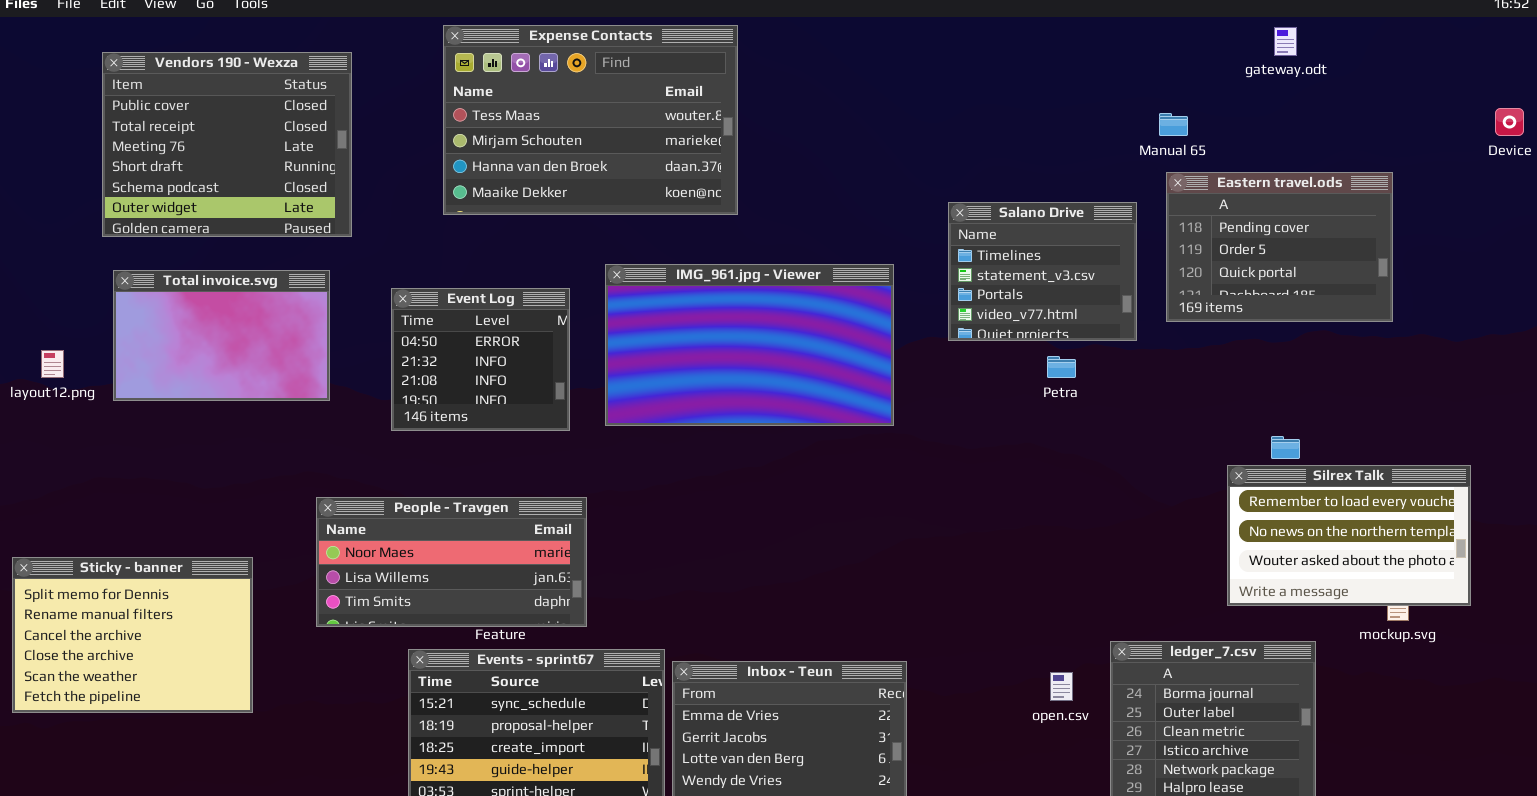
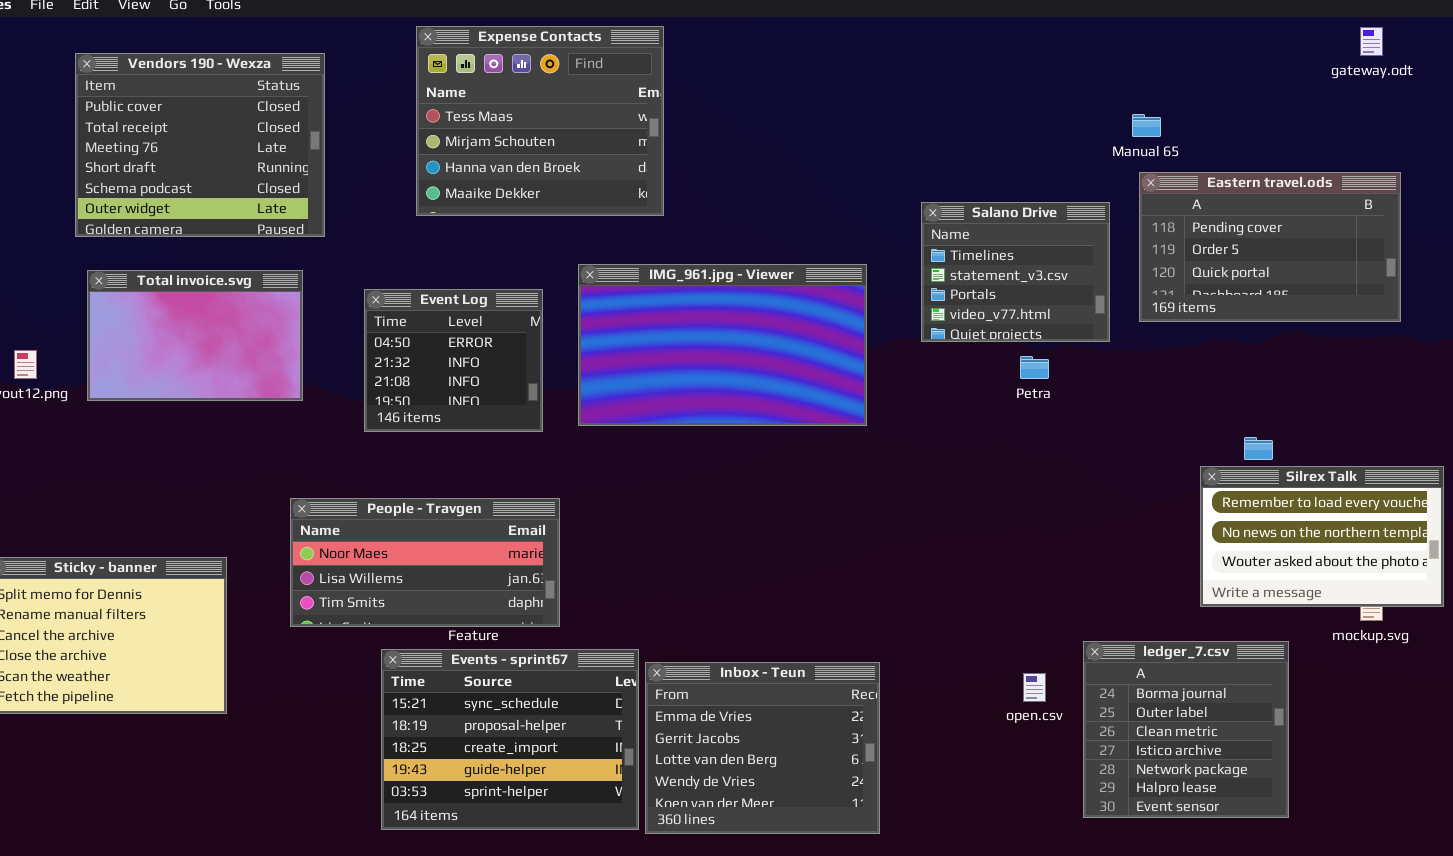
Expense Contacts: [443,25,738,215] -> [416,26,664,216], resized
gateway.odt: [1274,27,1297,56] -> [1360,27,1383,56], moved
Eastern travel.ods: [1166,172,1393,322] -> [1139,172,1401,322], resized

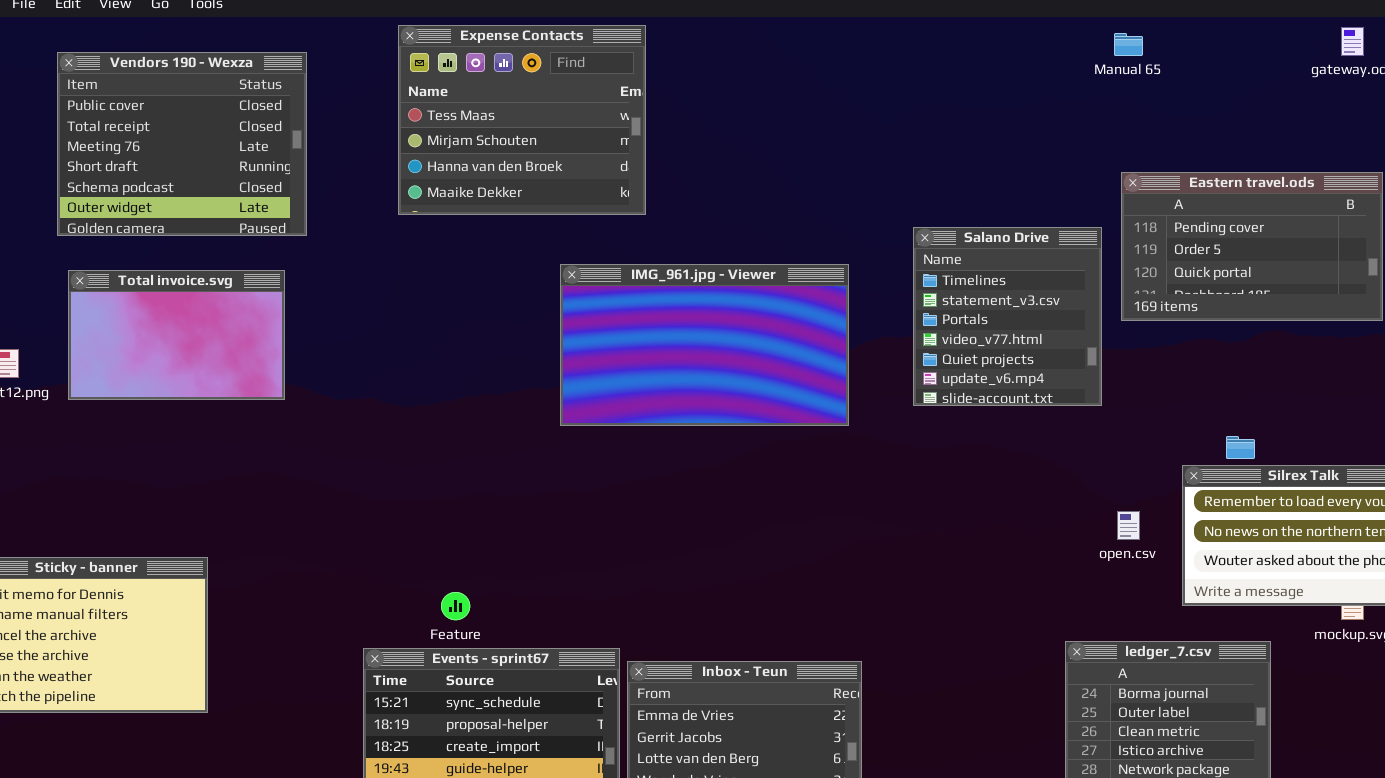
Manual 65: [1132,114,1161,137] -> [1114,33,1143,56], moved
Salano Drive: [921,202,1110,342] -> [913,227,1102,406], moved, resized
Event Log: [364,289,543,432] -> none, closed
People - Travgen: [290,498,560,627] -> none, closed
open.csv: [1023,673,1046,702] -> [1117,511,1140,540], moved

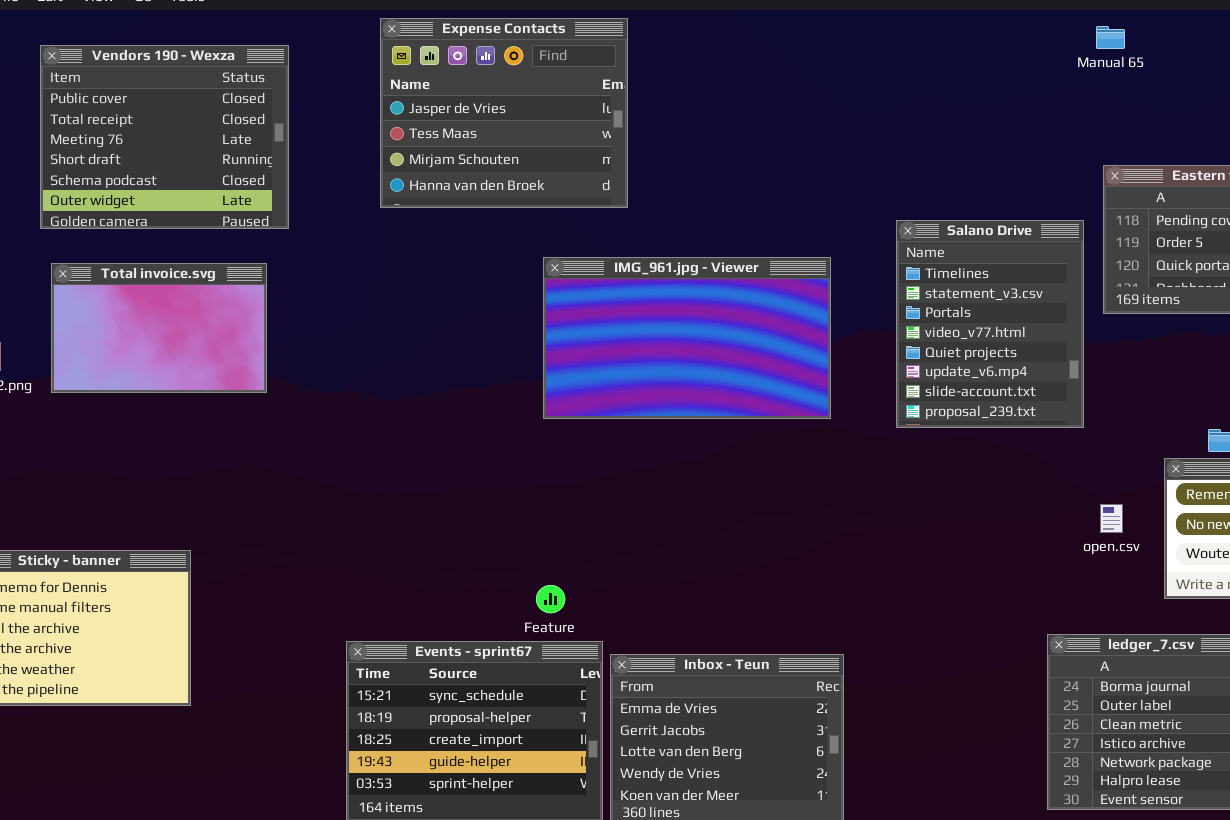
Expense Contacts: [398,25,646,215] -> [380,18,628,208], scrolled up 1 row
Salano Drive: [913,227,1102,406] -> [896,220,1084,428], resized
Feature: [441,592,470,620] -> [536,585,565,613], moved

